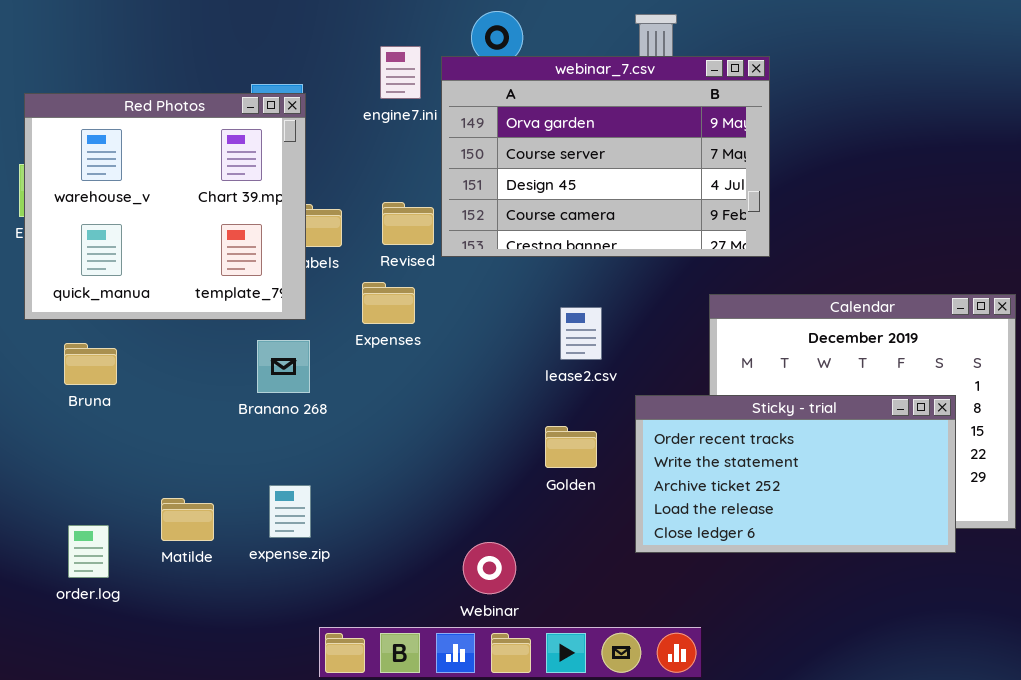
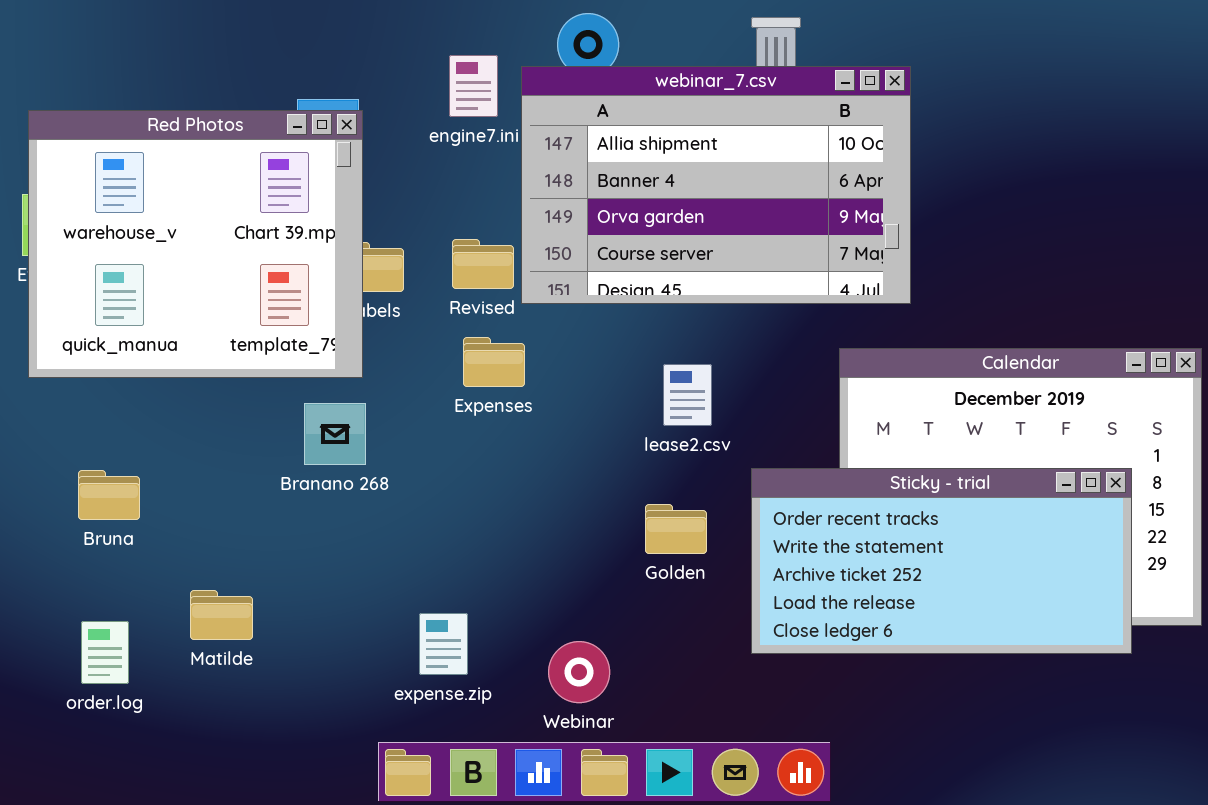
webinar_7.csv: [441,56,770,257] -> [521,66,911,304], scrolled up 2 rows
Expenses: [362,282,415,324] -> [463,337,525,387], moved
Bruna: [64,343,117,385] -> [78,470,140,520], moved
expense.zip: [269,485,311,538] -> [419,613,468,675], moved

